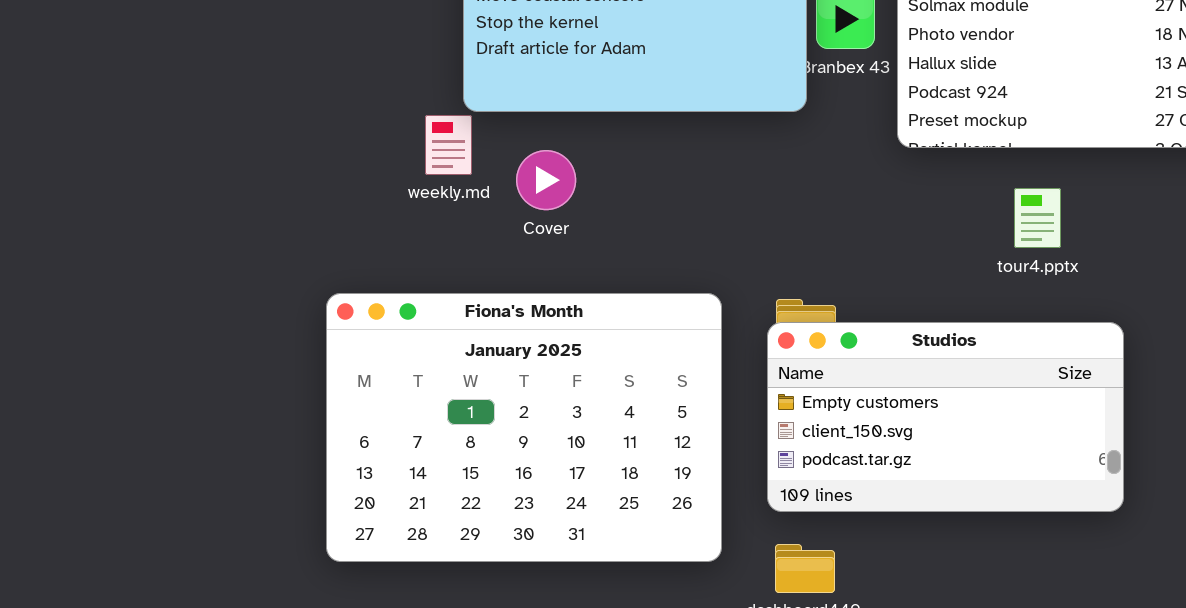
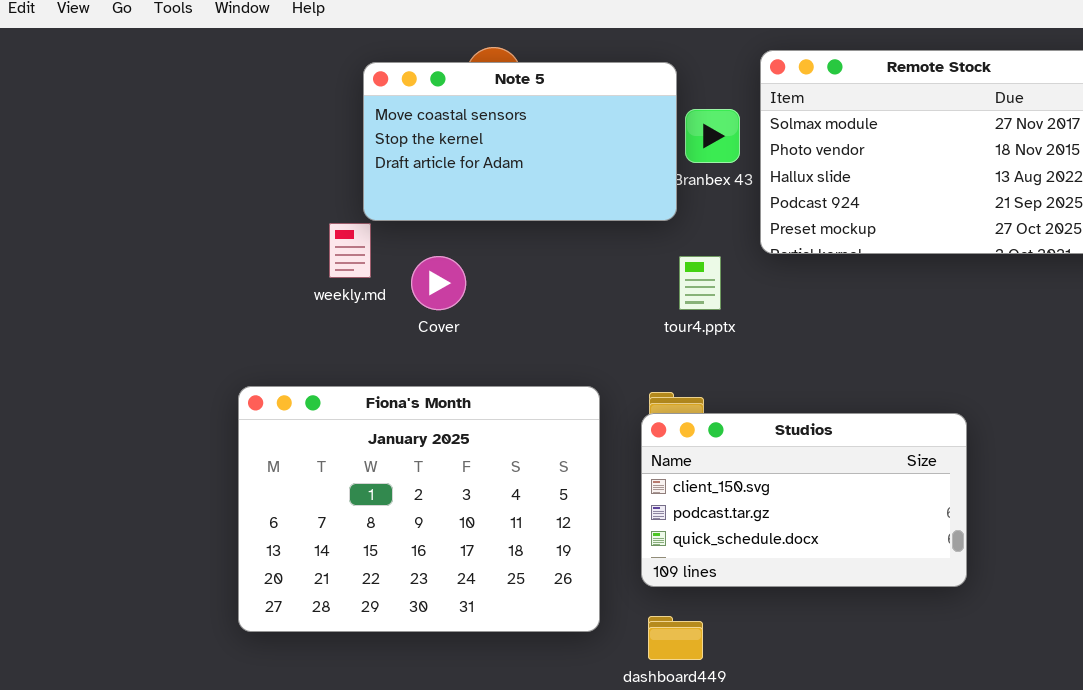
tour4.pptx: [1014,188,1061,248] -> [679,256,721,310], moved
Studios: [767,322,1124,512] -> [641,413,967,587], scrolled down 1 row

